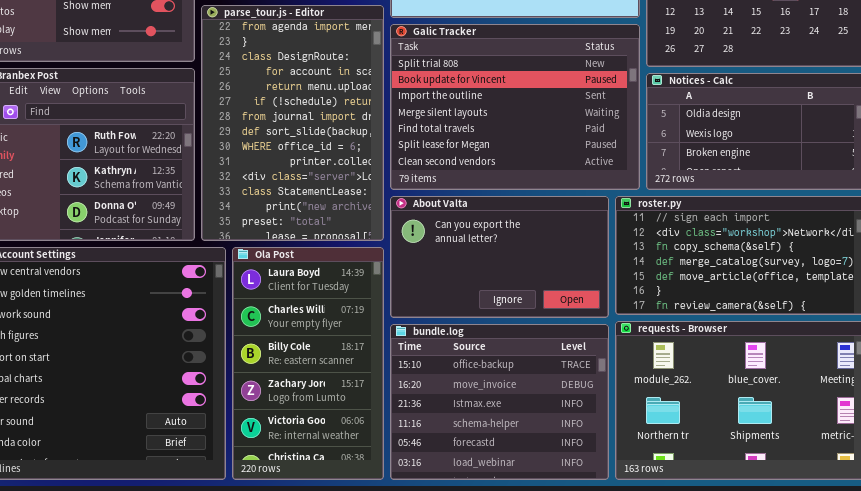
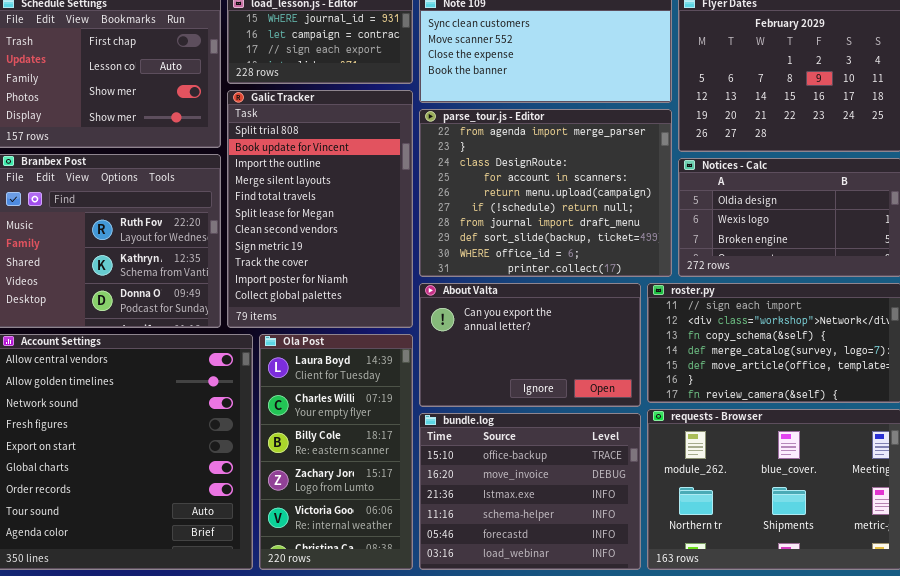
parse_tour.js - Editor: [201,5,384,241] -> [419,109,672,277], moved, resized
Galic Tracker: [390,24,640,190] -> [227,90,413,328], moved, resized

